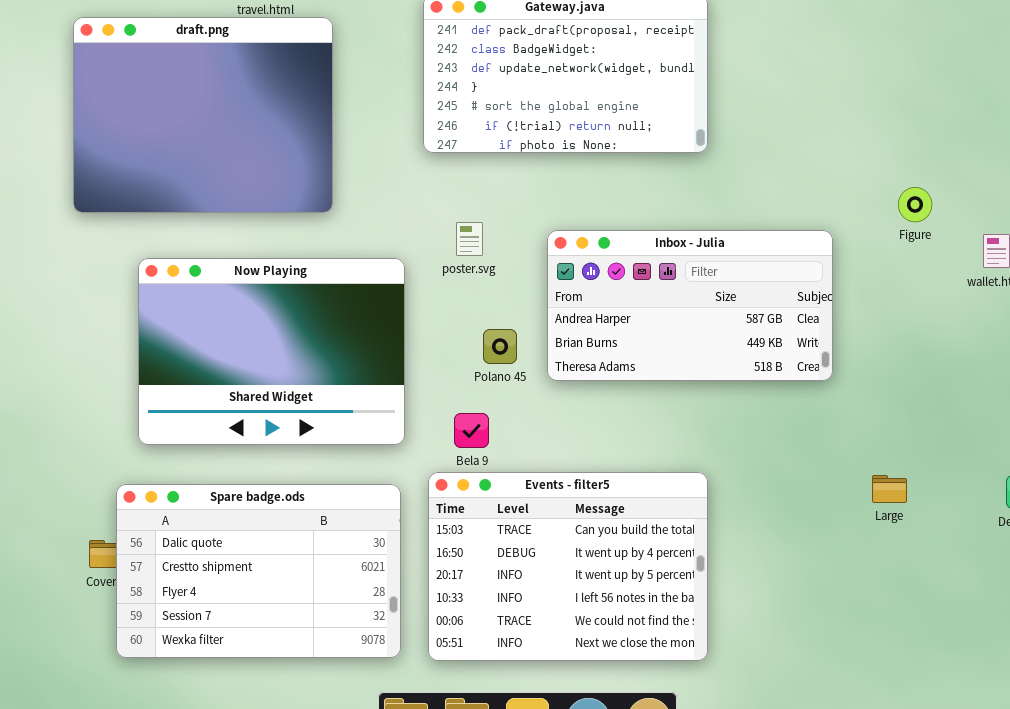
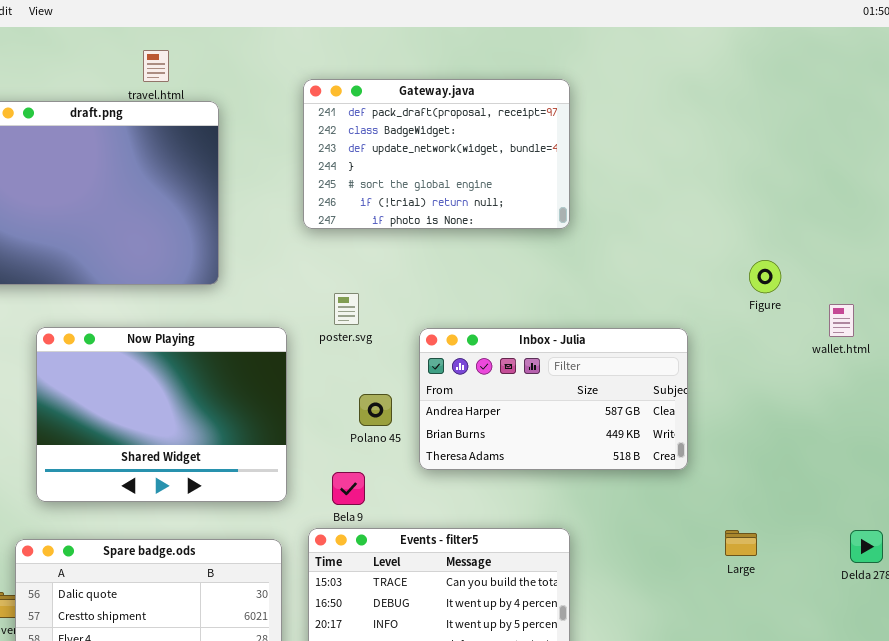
Inbox - Julia: [547,230,833,381] -> [419,328,688,470], moved

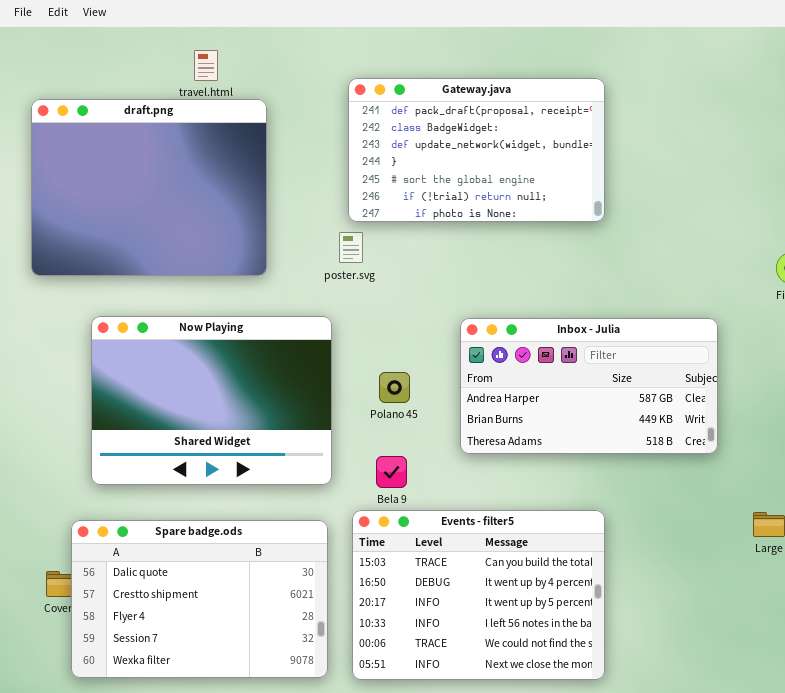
poster.svg: [334,293,359,325] -> [339,232,363,263], moved
Polano 45: [359,394,392,426] -> [379,372,410,403], moved

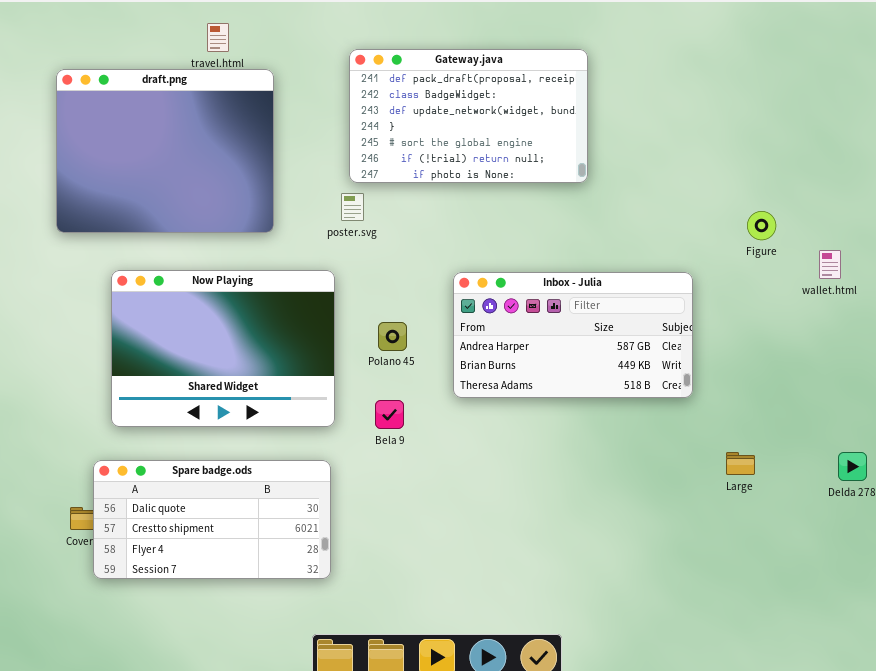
Events - filter5: [352,510,605,680] -> none, closed
Spare badge.ods: [71,520,328,678] -> [93,460,331,579], resized

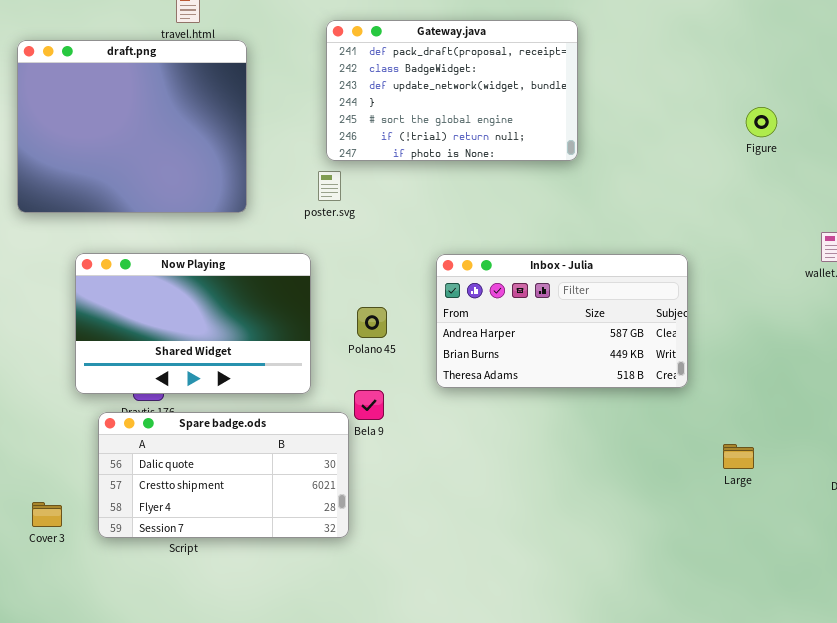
Figure: [747,211,776,240] -> [746,107,777,137], moved
Now Playing: [111,270,335,427] -> [75,253,311,394], resized
Spare badge.ods: [93,460,331,579] -> [98,412,349,538], moved

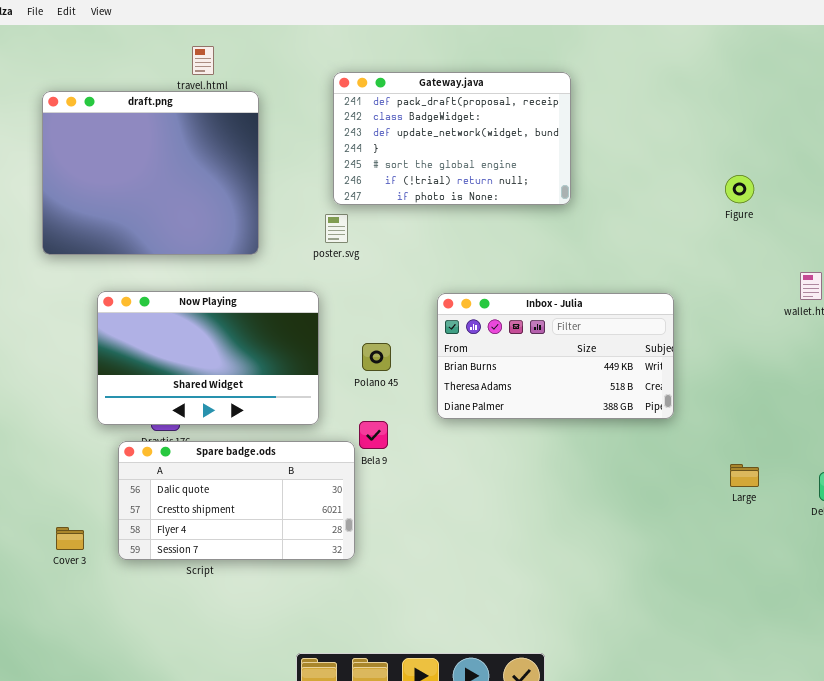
Figure: [746,107,777,137] -> [725,175,754,203], moved
Inbox - Julia: [436,254,688,388] -> [437,293,674,419], scrolled down 1 row
Large: [723,444,754,469] -> [730,464,759,487], moved

